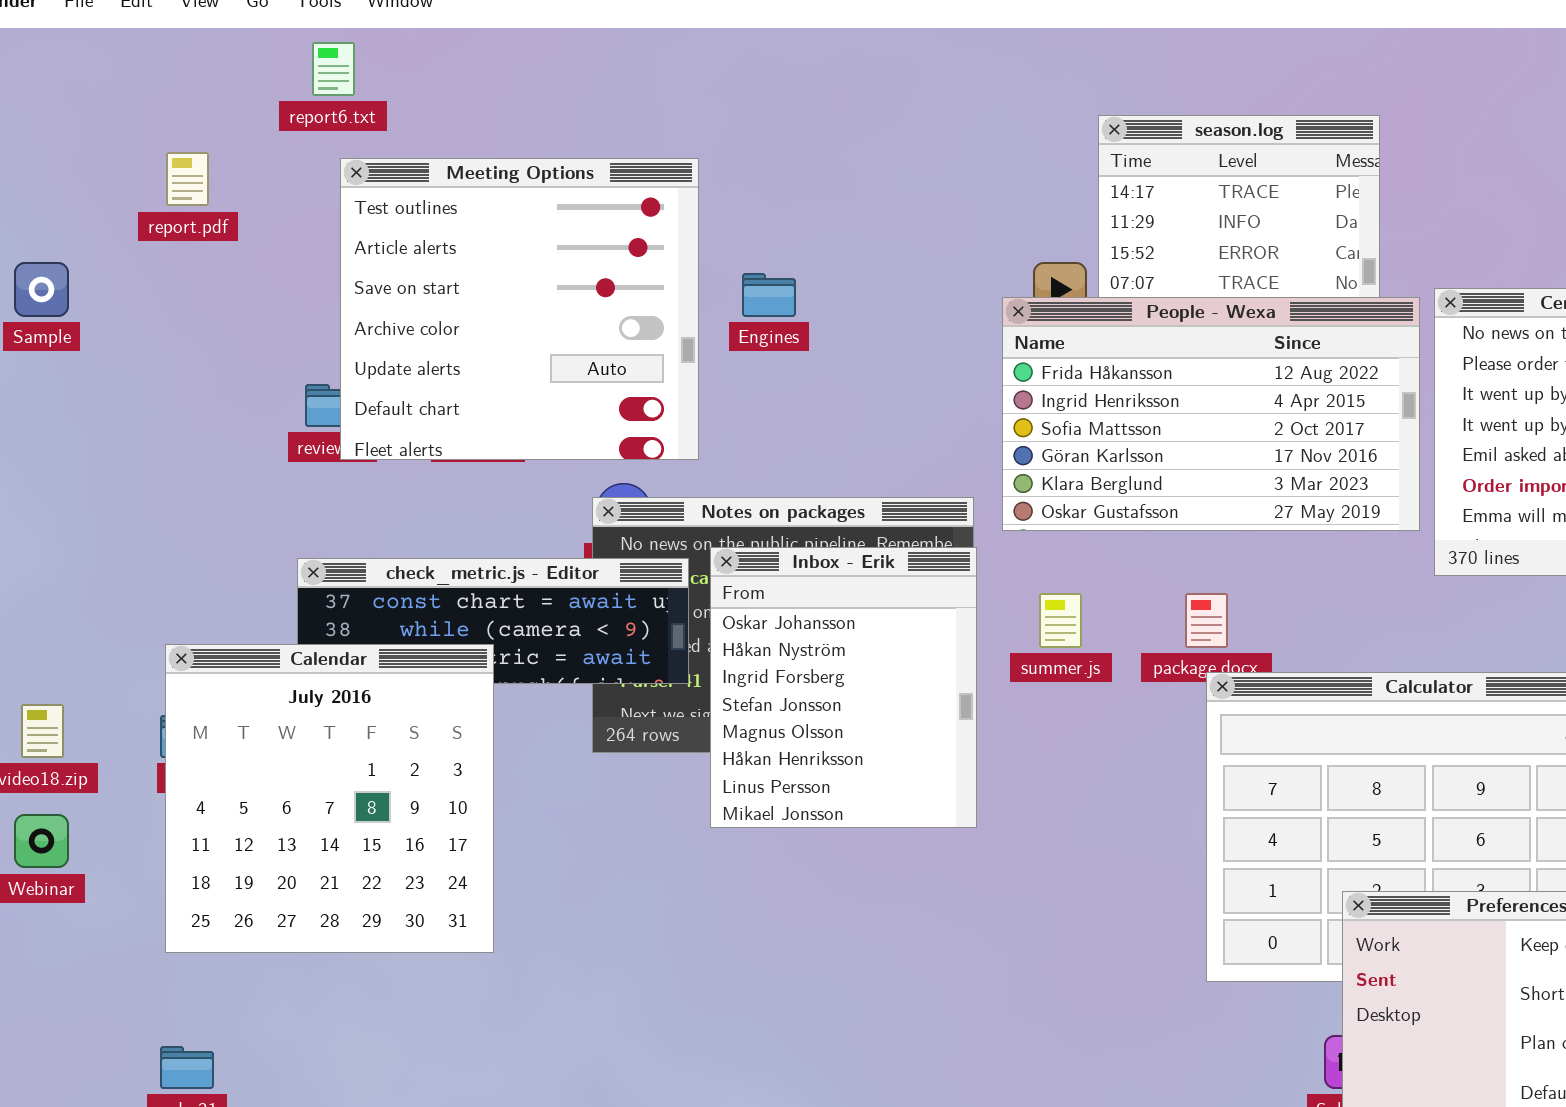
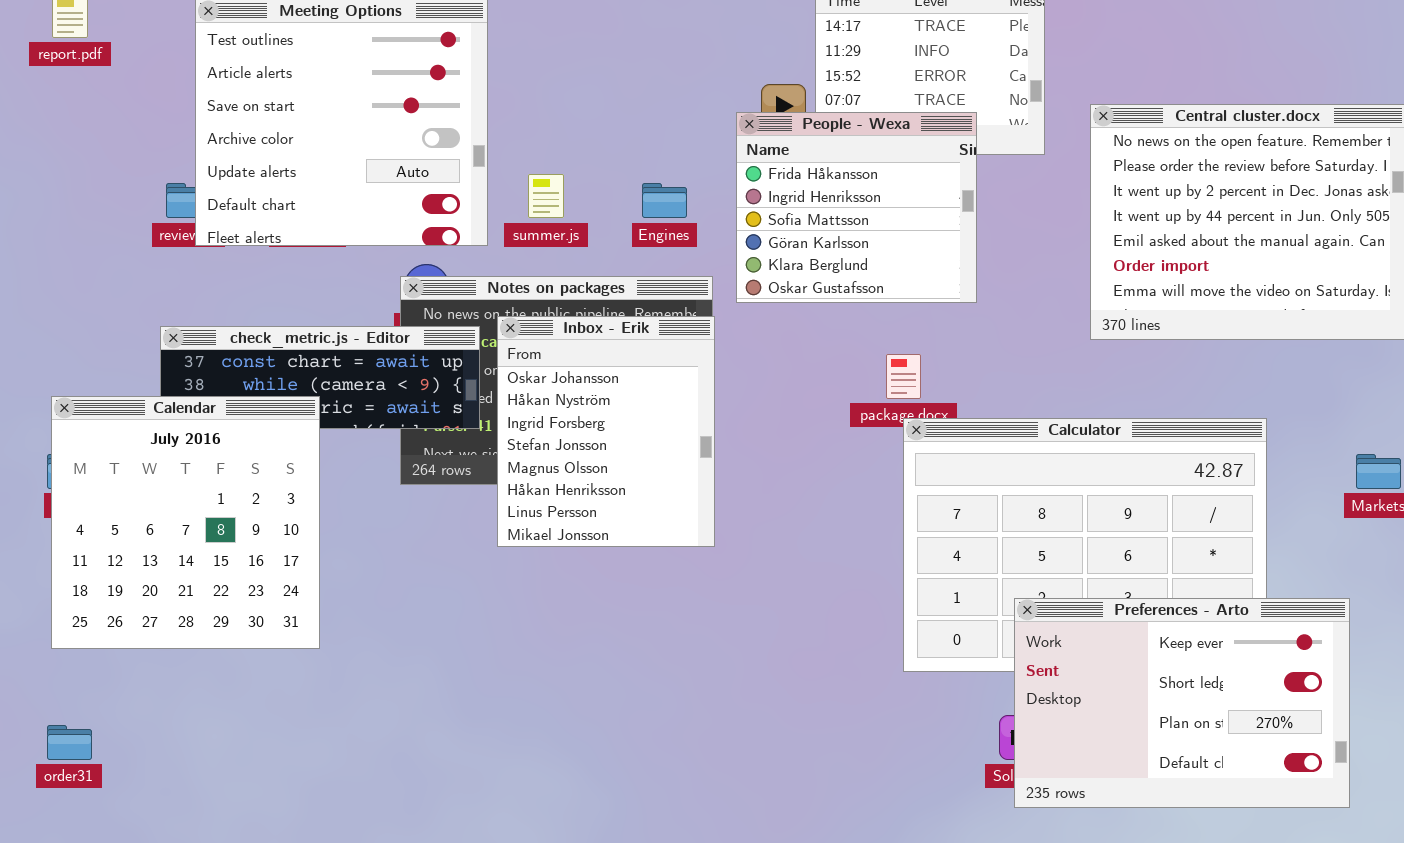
Engines: [742,273,796,317] -> [642,183,687,218], moved
People - Wexa: [1002,297,1420,531] -> [736,112,977,303], resized
summer.js: [1039,593,1082,648] -> [528,174,564,218], moved

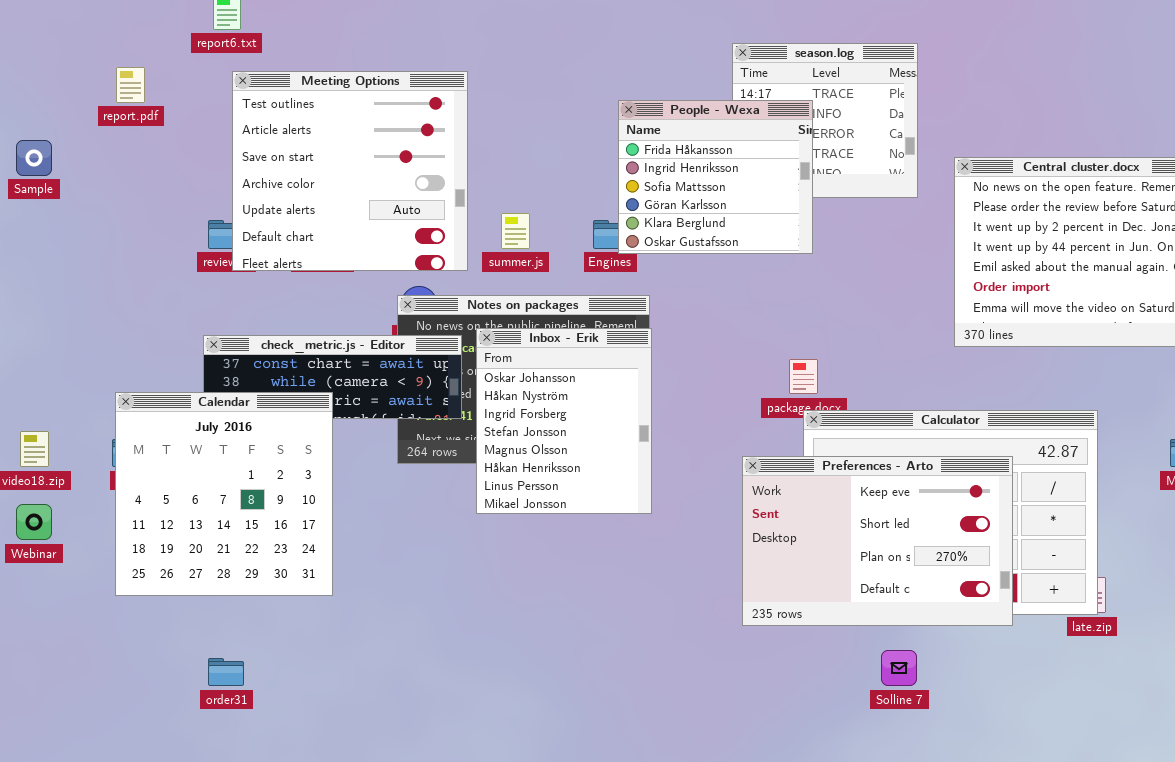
People - Wexa: [736,112,977,303] -> [618,100,813,254], moved
Preferences - Arto: [1014,598,1350,808] -> [742,456,1013,626], moved
order31: [47,725,92,760] -> [208,658,244,686], moved

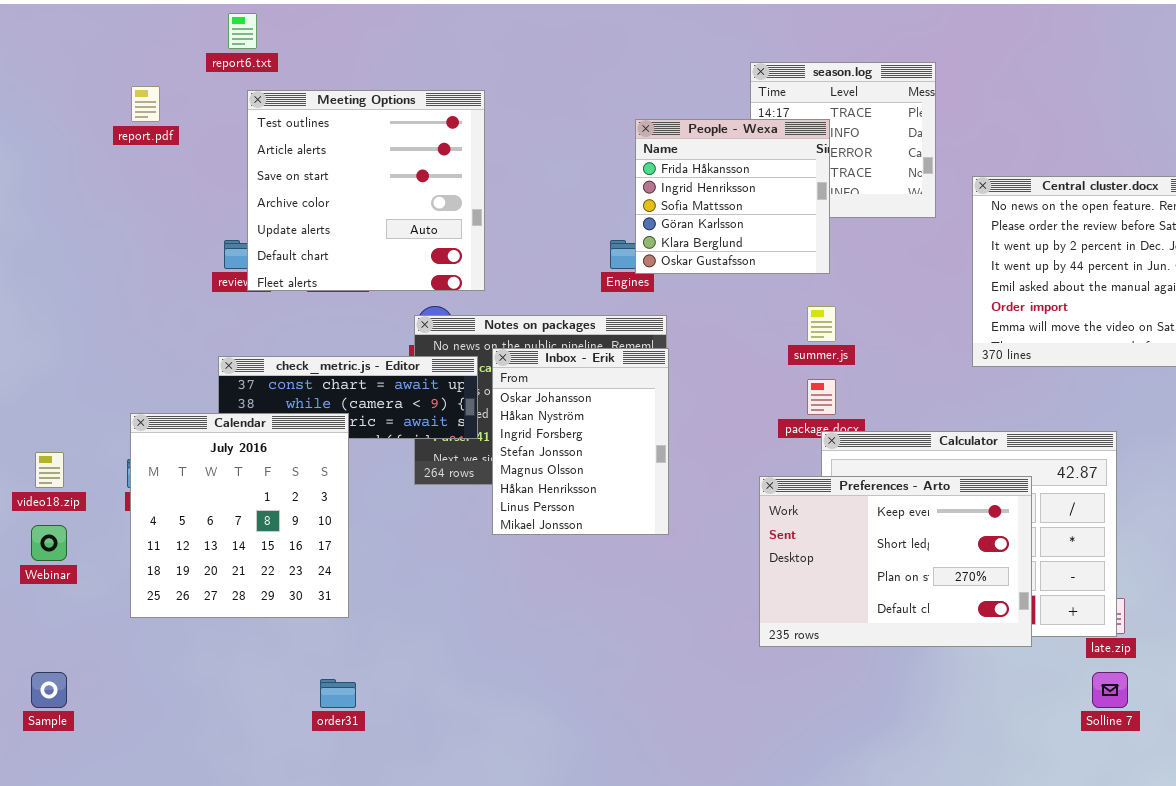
Sample: [16,140,52,176] -> [31,672,67,708], moved
summer.js: [501,213,530,249] -> [807,306,836,342], moved
Solline 7: [881,650,917,686] -> [1092,672,1128,708], moved
order31: [208,658,244,686] -> [320,679,356,708], moved

